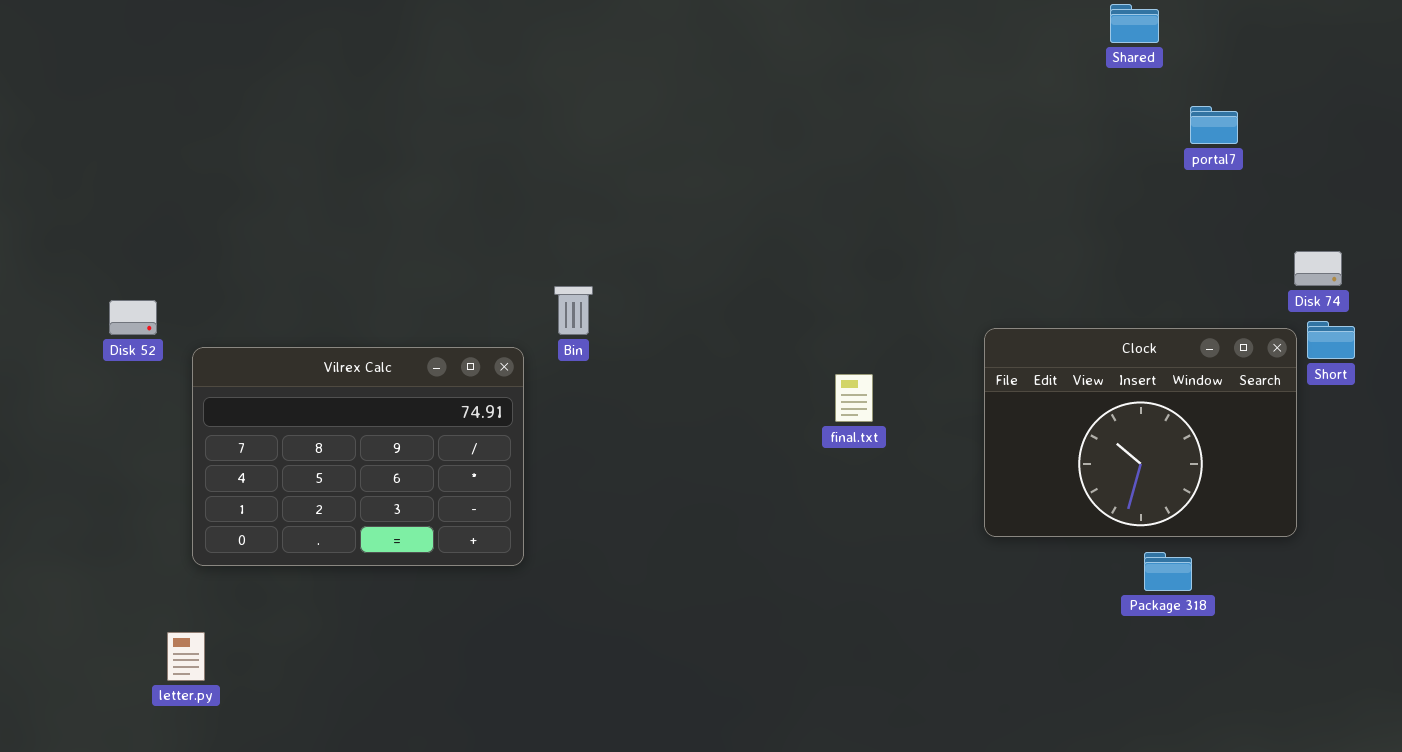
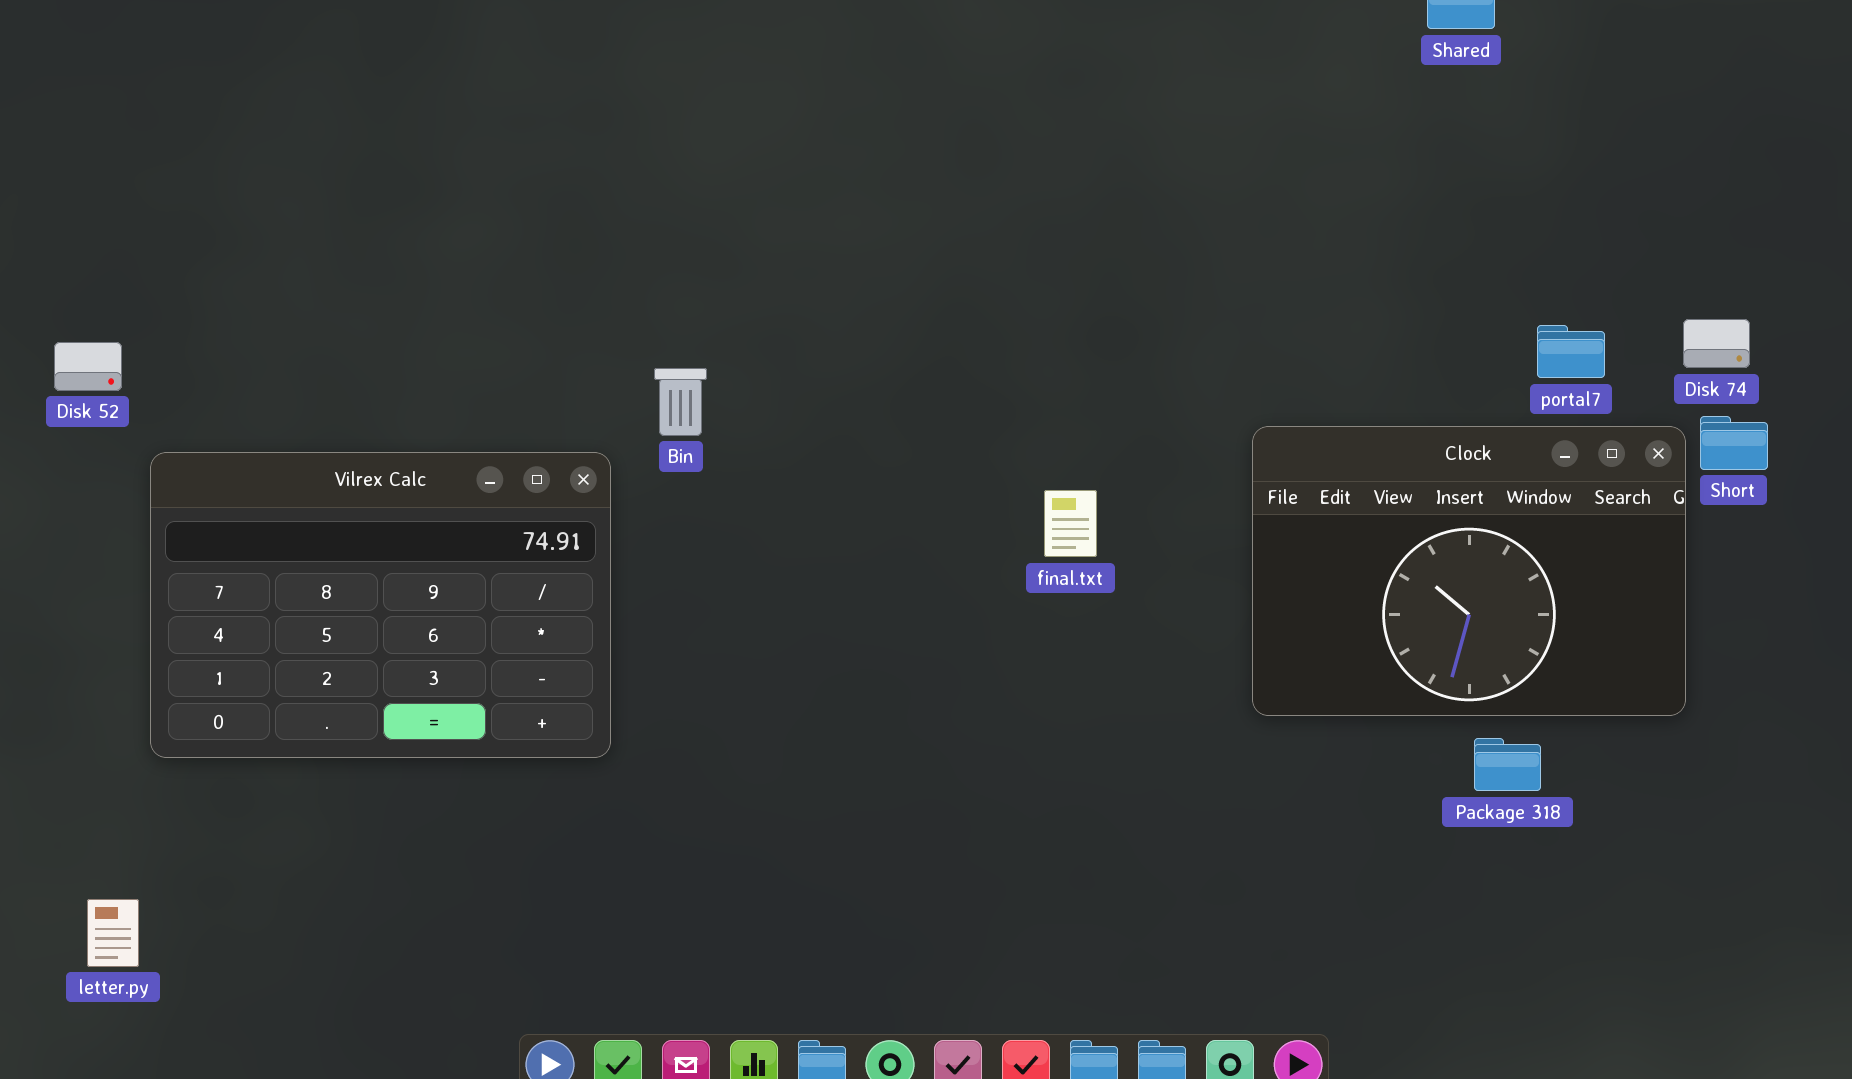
portal7: [1190,106,1238,144] -> [1537,325,1605,378], moved
Disk 52: [109,300,157,335] -> [54,342,122,391], moved
letter.py: [167,632,205,681] -> [87,899,139,967], moved

